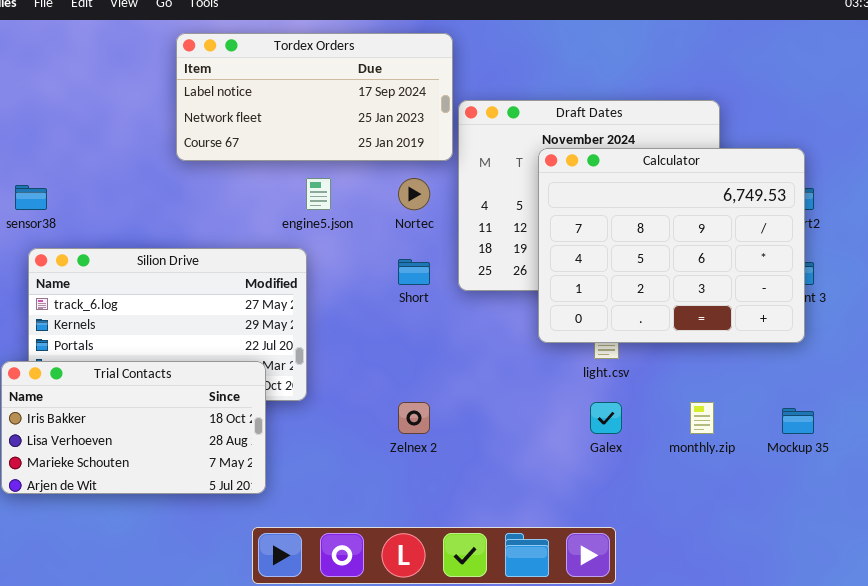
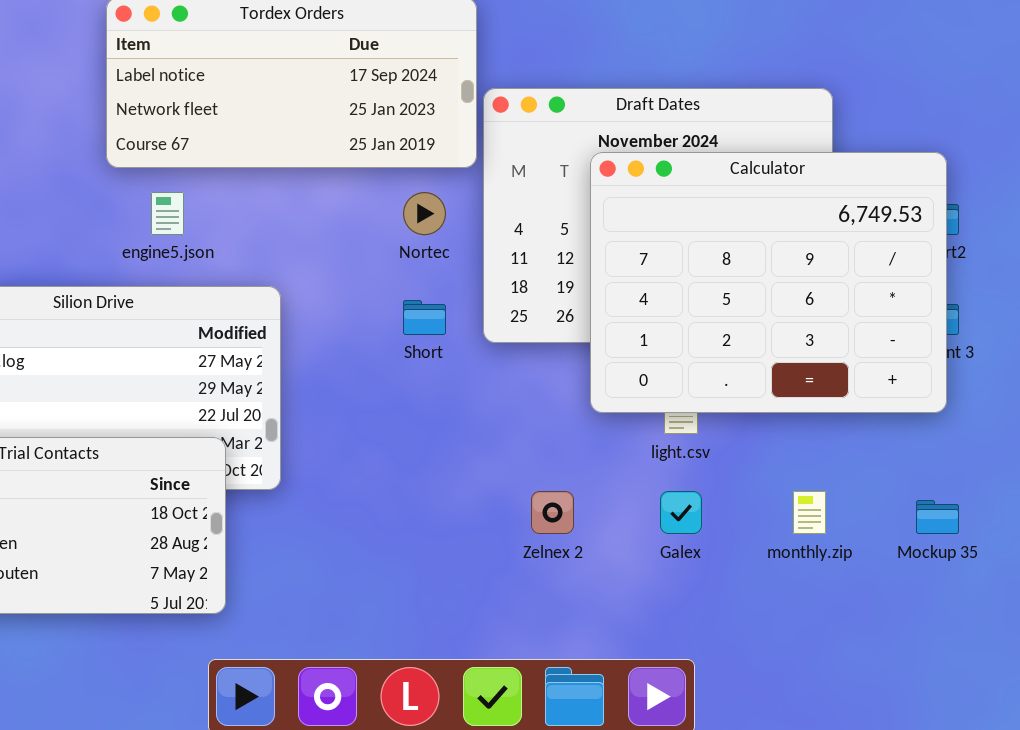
engine5.json: [306,178,331,210] -> [151,192,184,235], moved
Zelnex 2: [398,402,430,434] -> [531,491,574,534], moved

